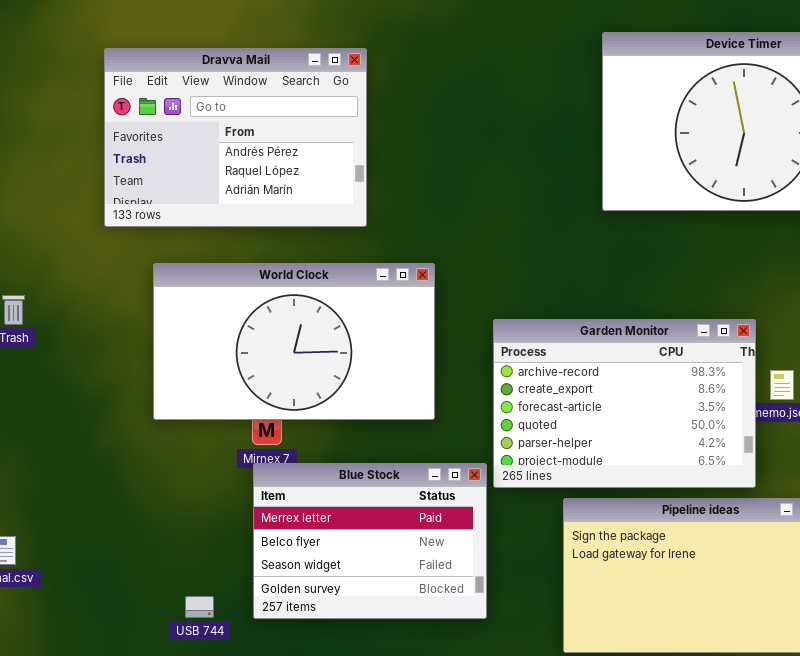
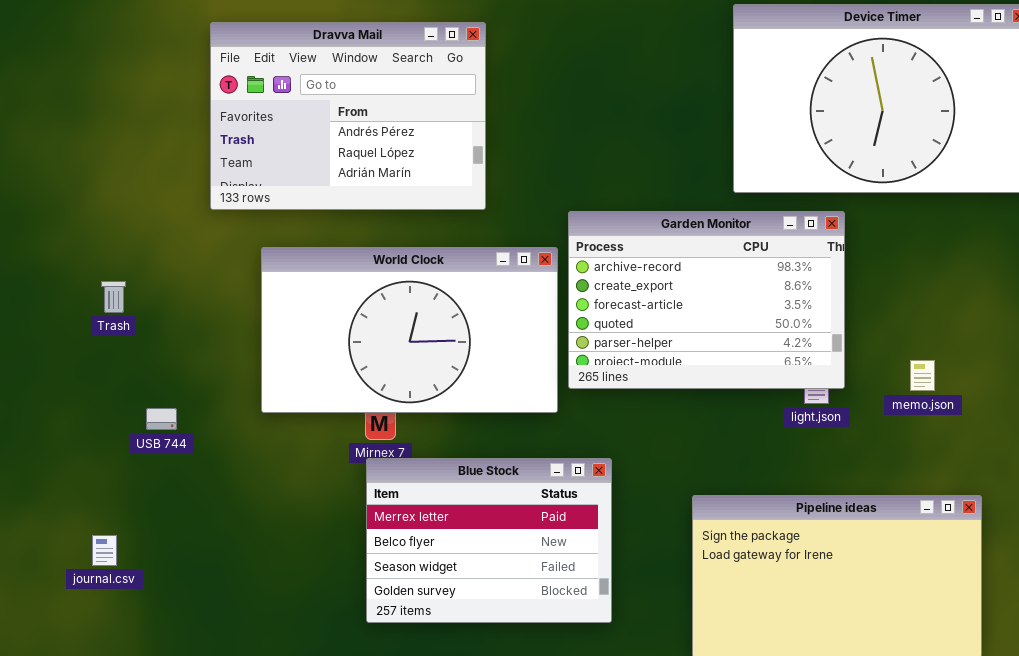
Garden Monitor: [493,319,756,488] -> [568,211,845,389], moved
USB 744: [185,596,214,618] -> [146,408,177,430], moved

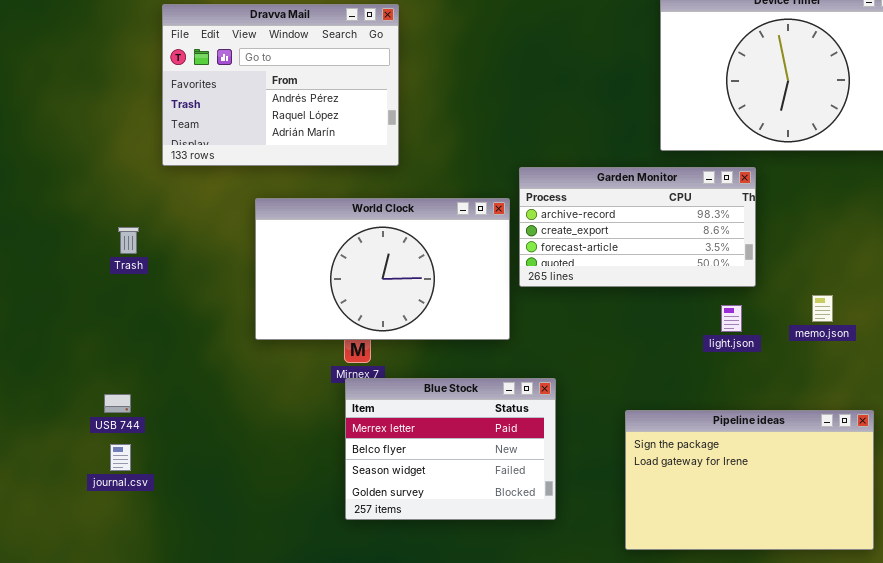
Dravva Mail: [210,22,486,210] -> [162,4,399,166], moved
Garden Monitor: [568,211,845,389] -> [519,167,756,287], resized
USB 744: [146,408,177,430] -> [104,394,131,413], moved

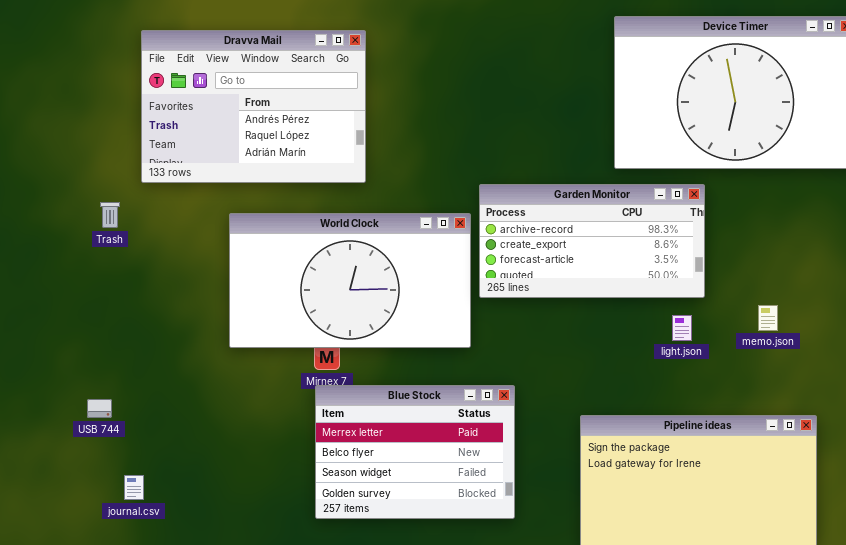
Trash: [118,227,139,254] -> [100,202,120,228], moved
journal.csv: [110,444,131,471] -> [124,475,144,500], moved

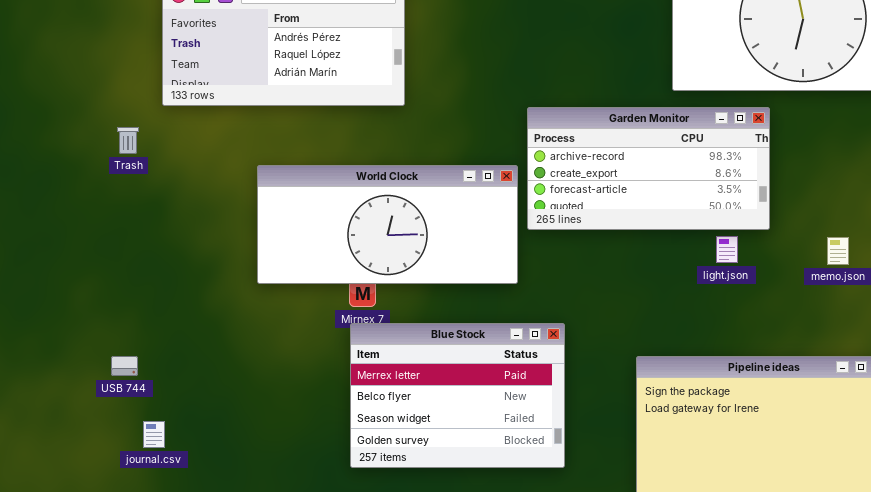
World Clock: [229,213,471,348] -> [257,165,518,284], resized
light.json: [672,315,692,341] -> [716,236,738,263], moved
USB 744: [87,399,112,418] -> [111,356,138,376], moved

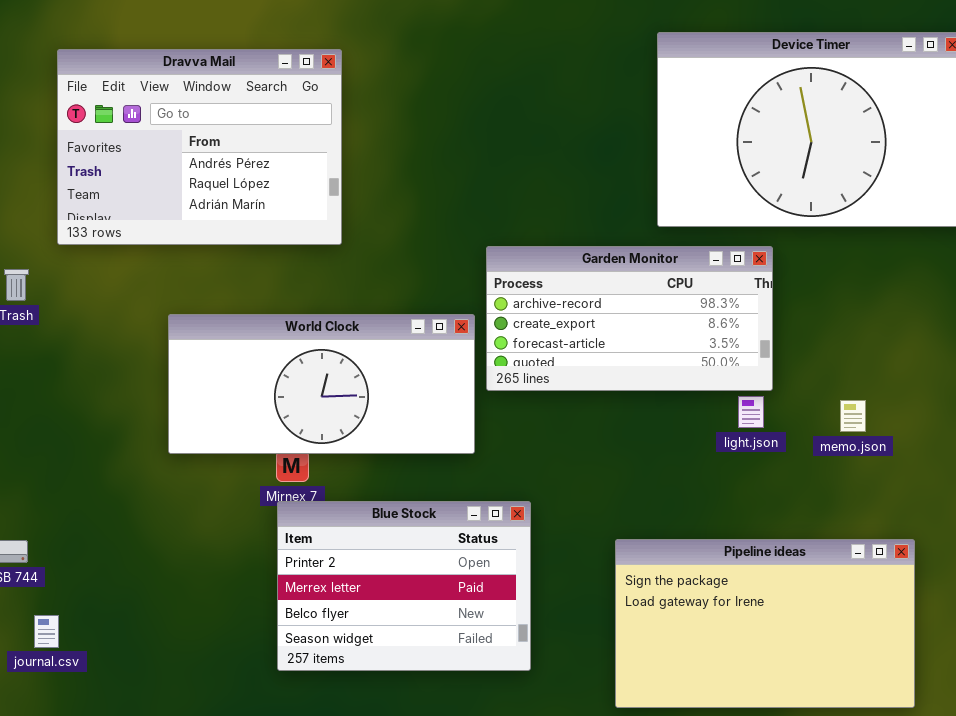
light.json: [716,236,738,263] -> [738,396,764,428], moved
Blue Stock: [350,323,565,468] -> [277,501,531,671], scrolled up 1 row

